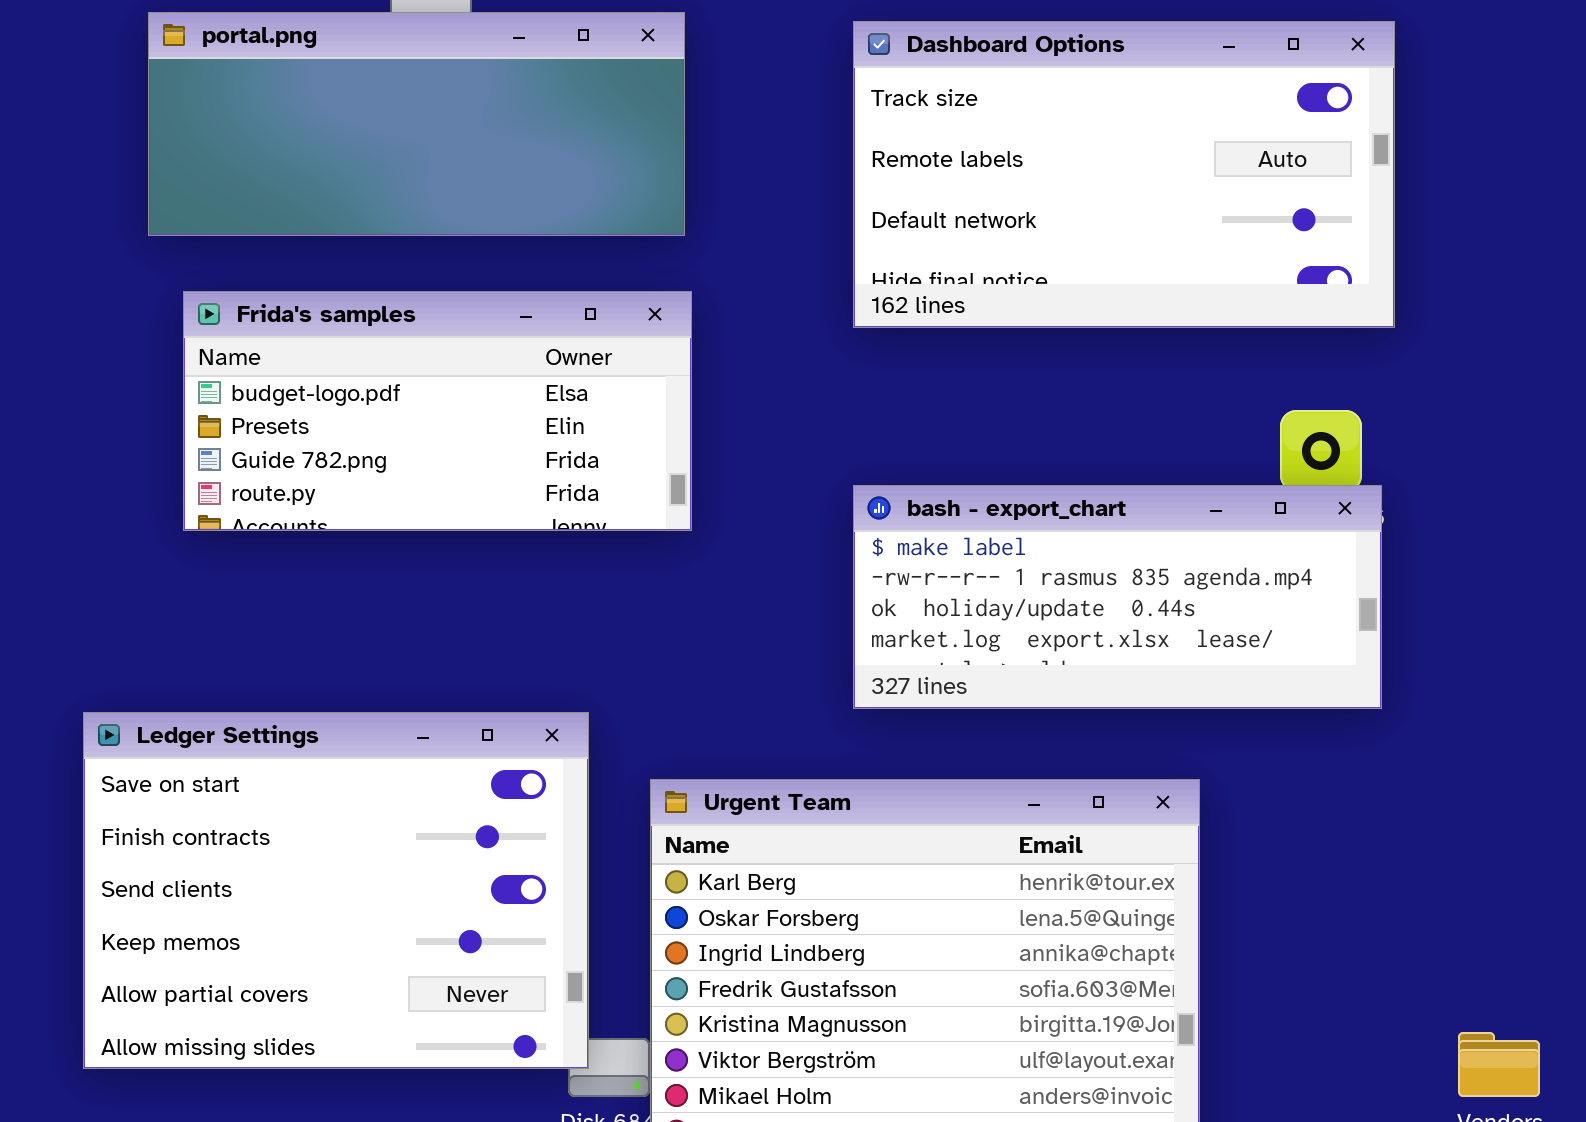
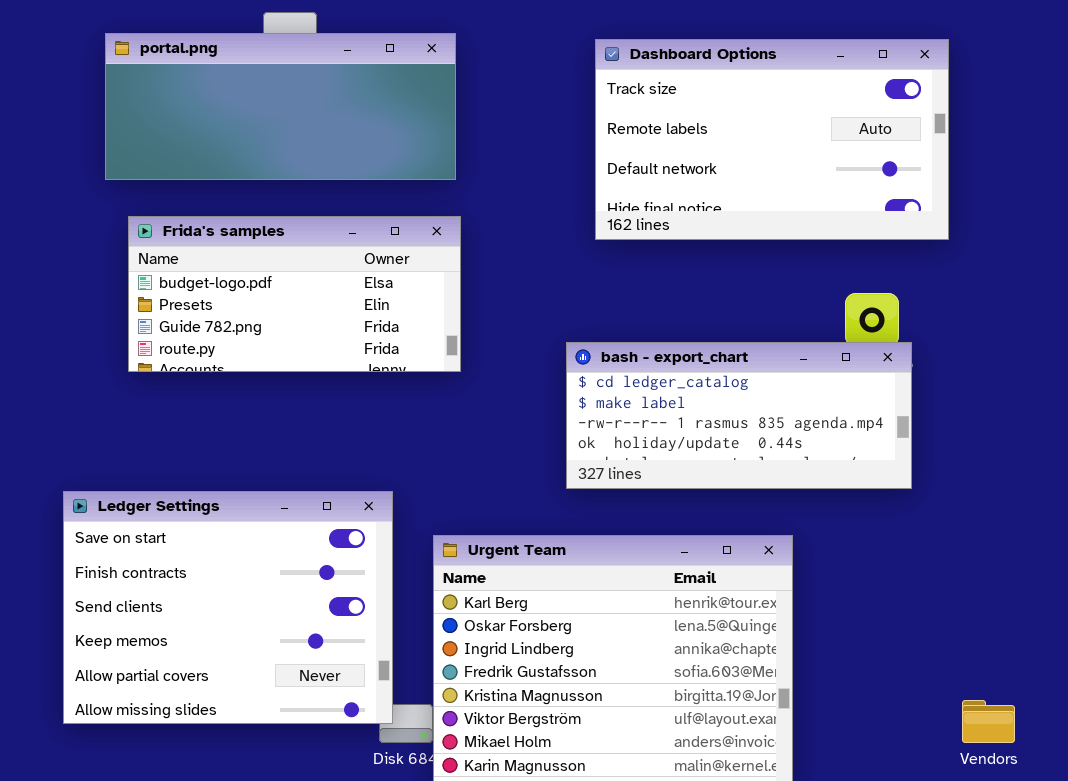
Dashboard Options: [853,21,1395,328] -> [595,39,949,240], moved
bash - export_chart: [853,485,1382,709] -> [566,342,912,489], scrolled up 1 row

